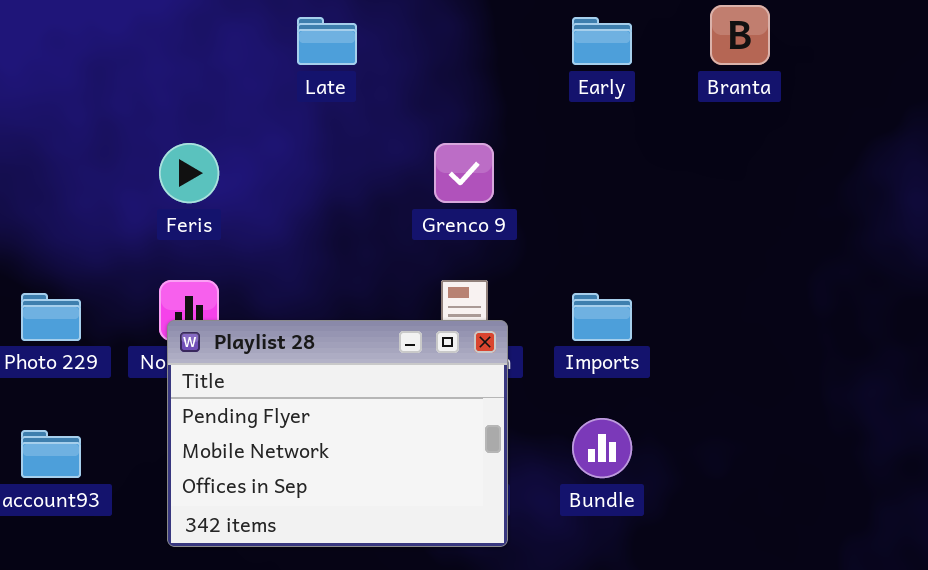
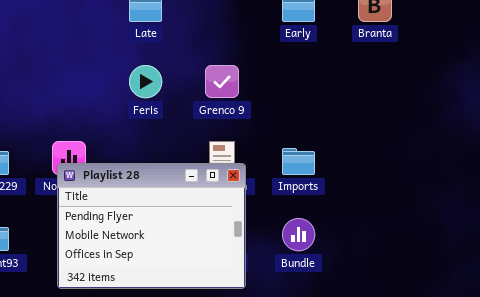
Feris: [159,143,219,203] -> [129,65,162,98], moved

